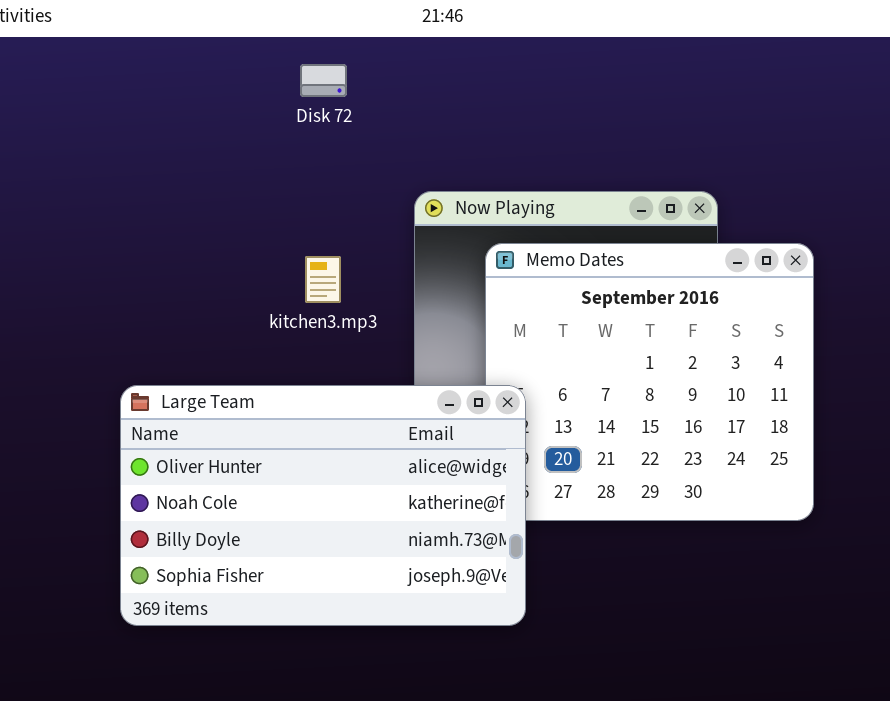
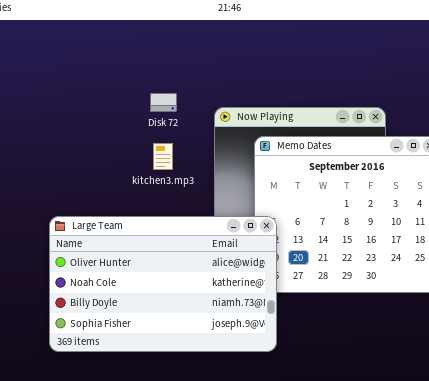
Disk 72: [300,64,347,97] -> [150,93,177,112], moved

